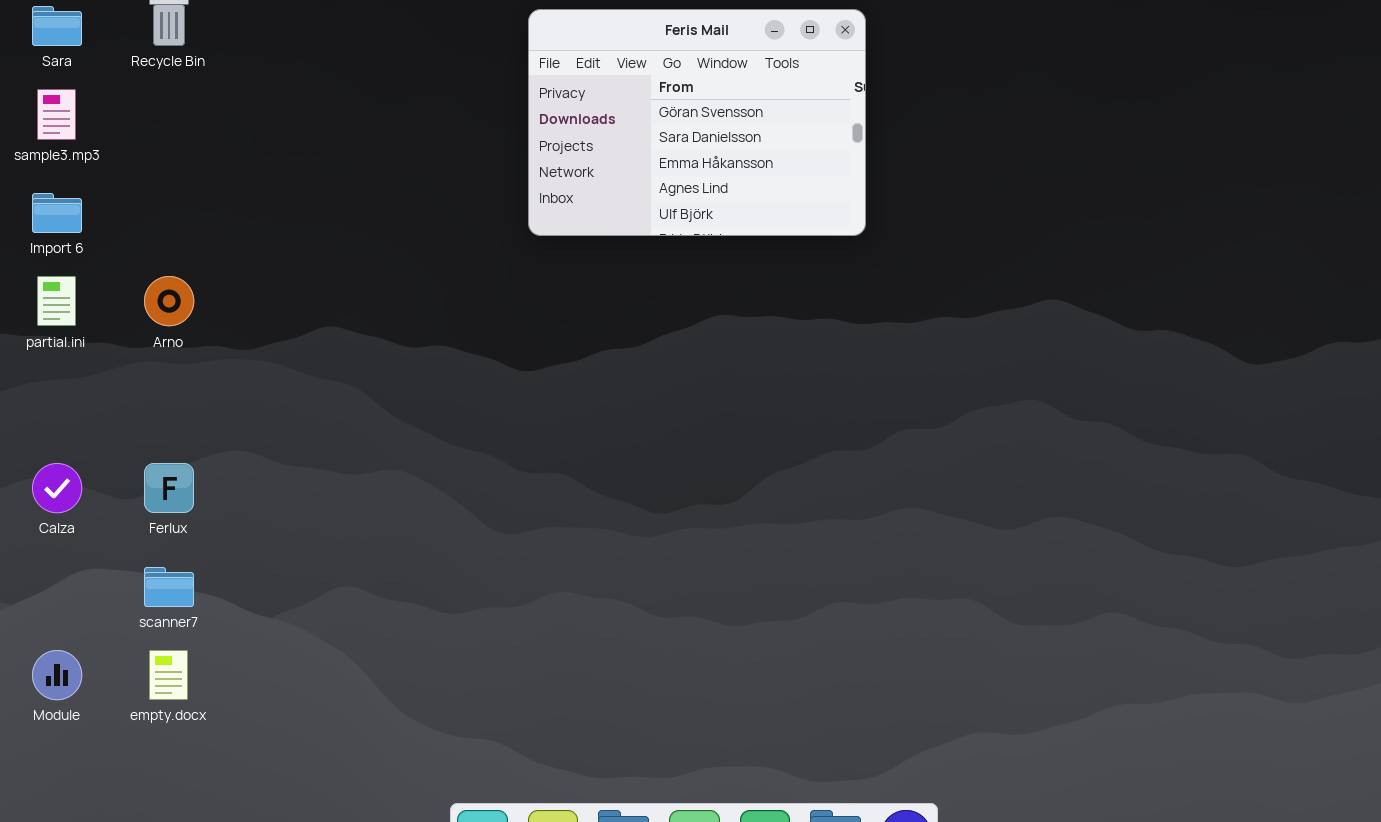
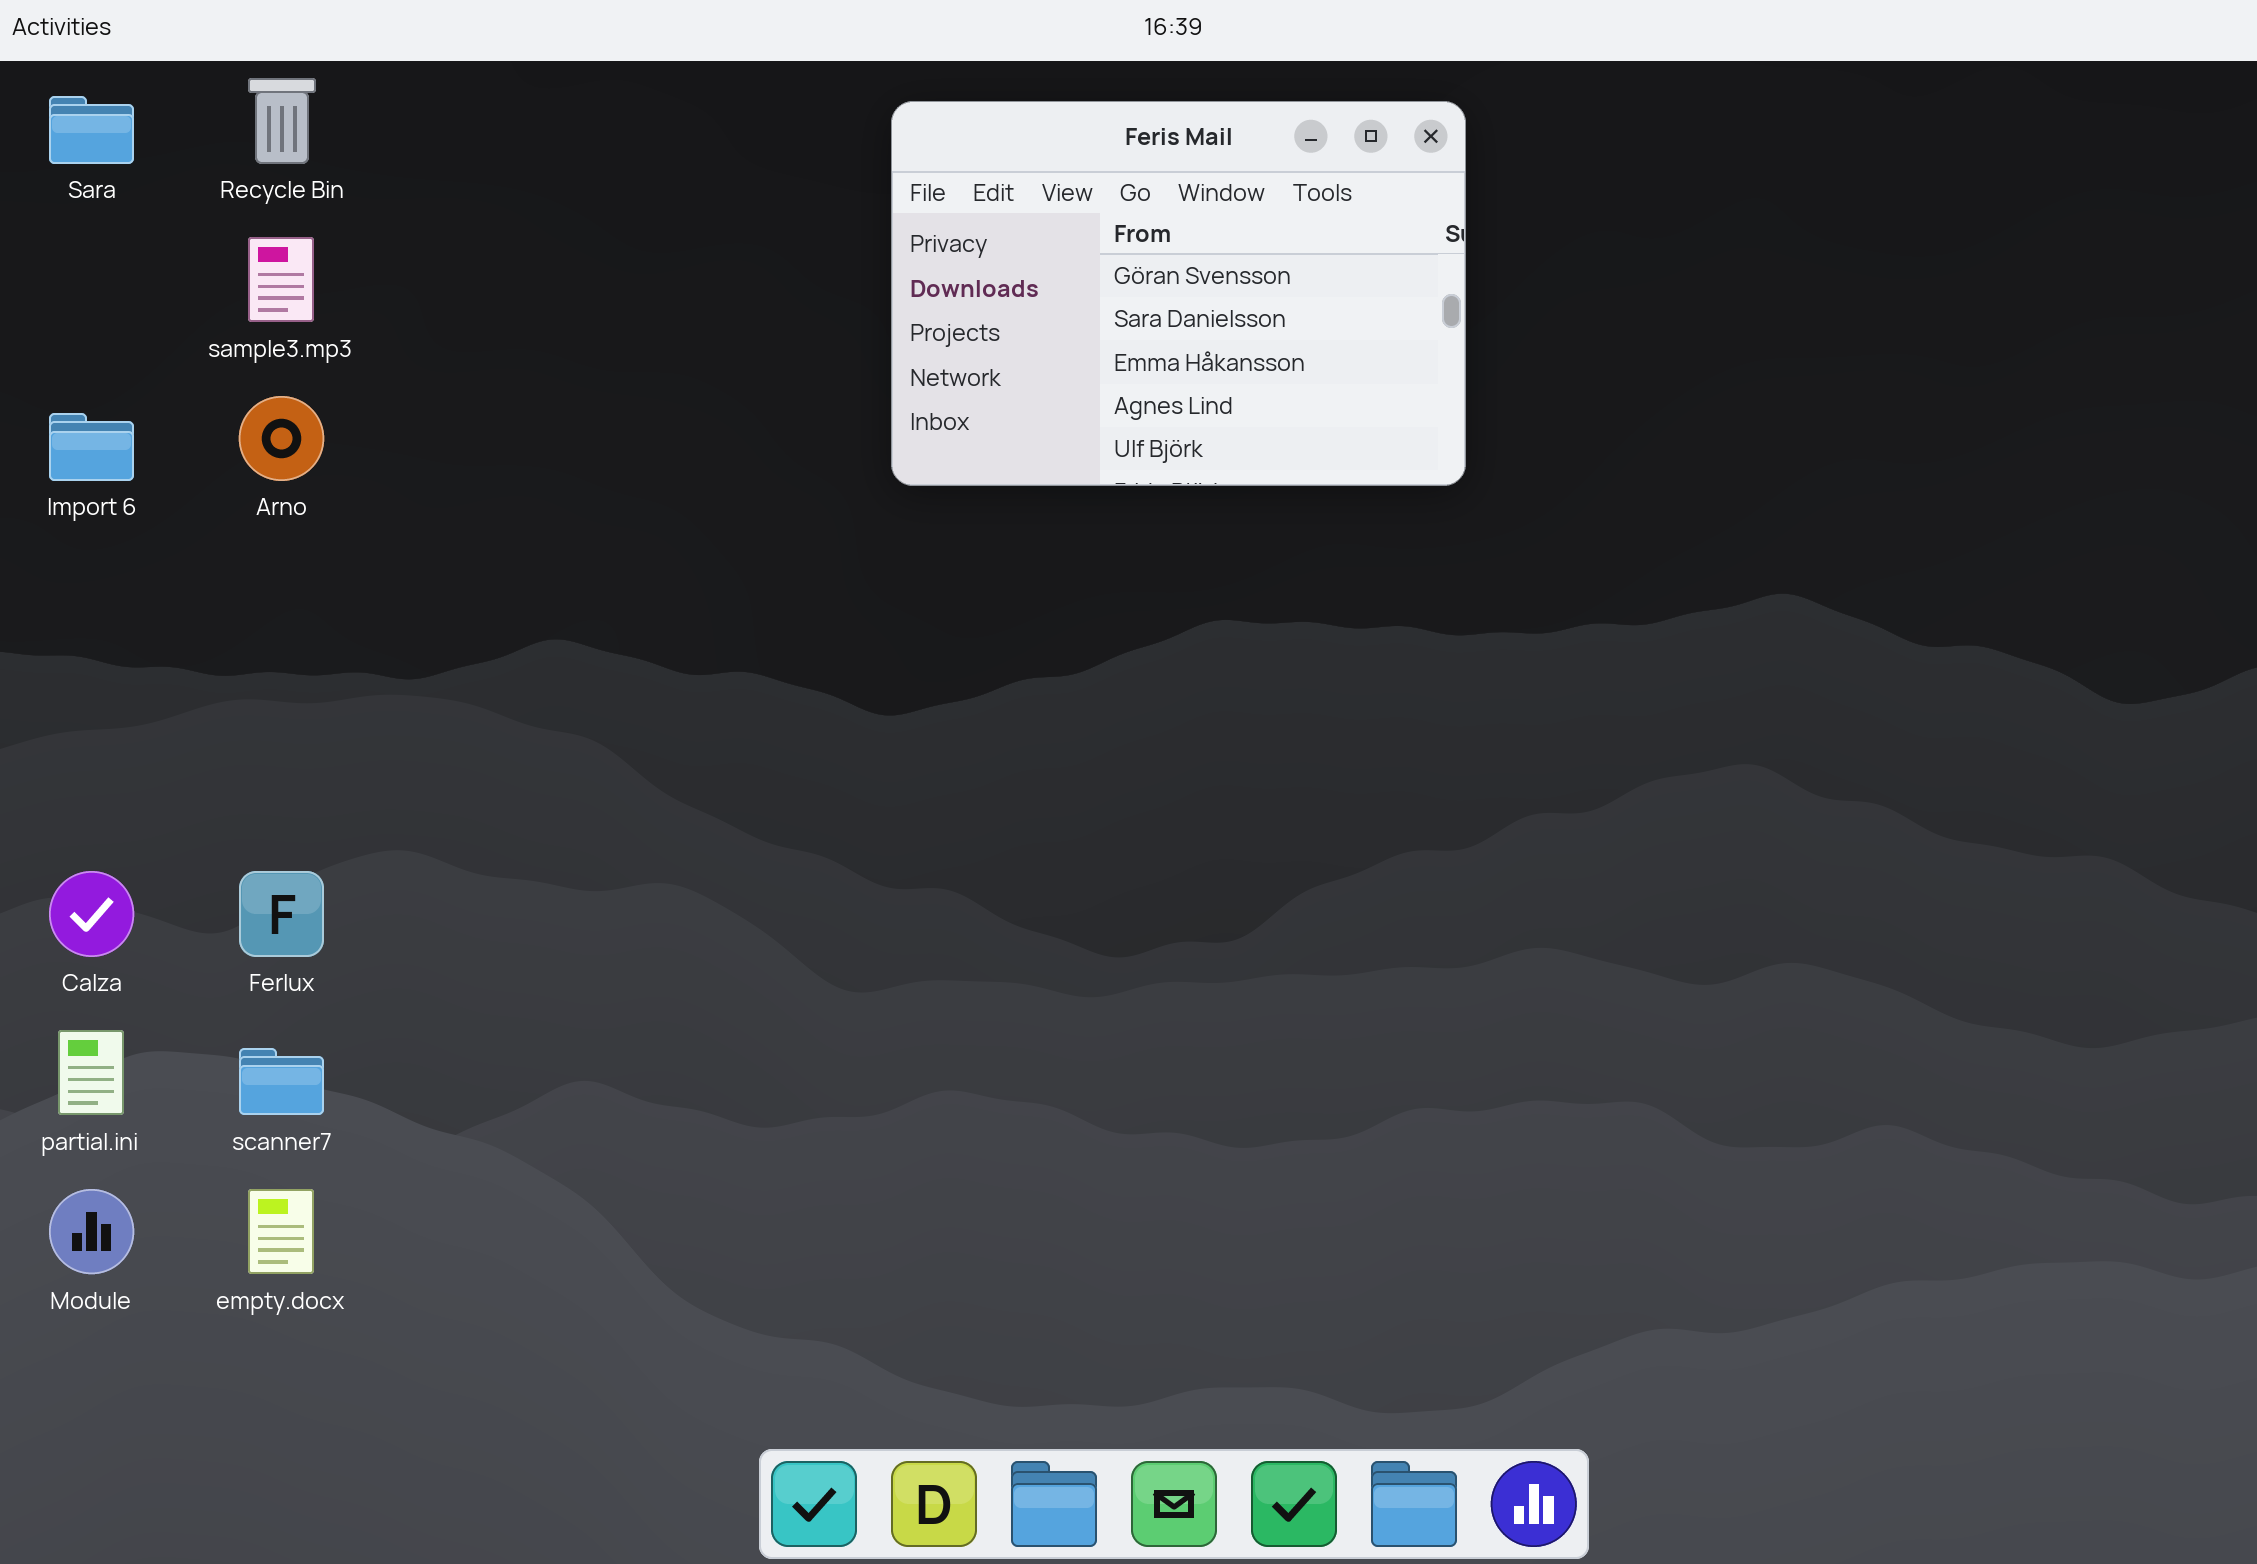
sample3.mp3: [37,89,76,140] -> [248,237,314,322], moved
partial.ini: [37,276,76,326] -> [58,1030,124,1115], moved
Arno: [144,276,194,326] -> [239,396,324,481], moved

